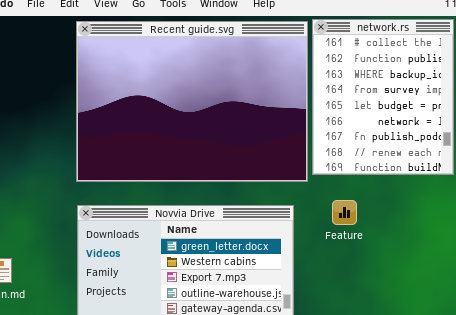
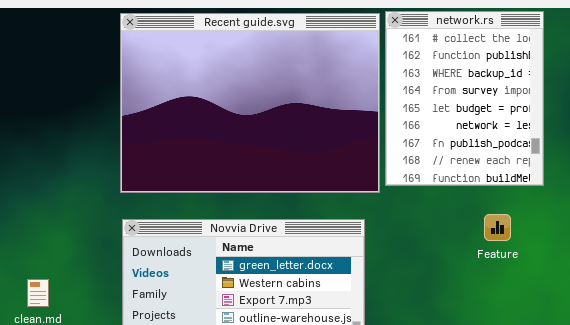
Feature: [332,200,357,225] -> [484,214,511,241], moved

